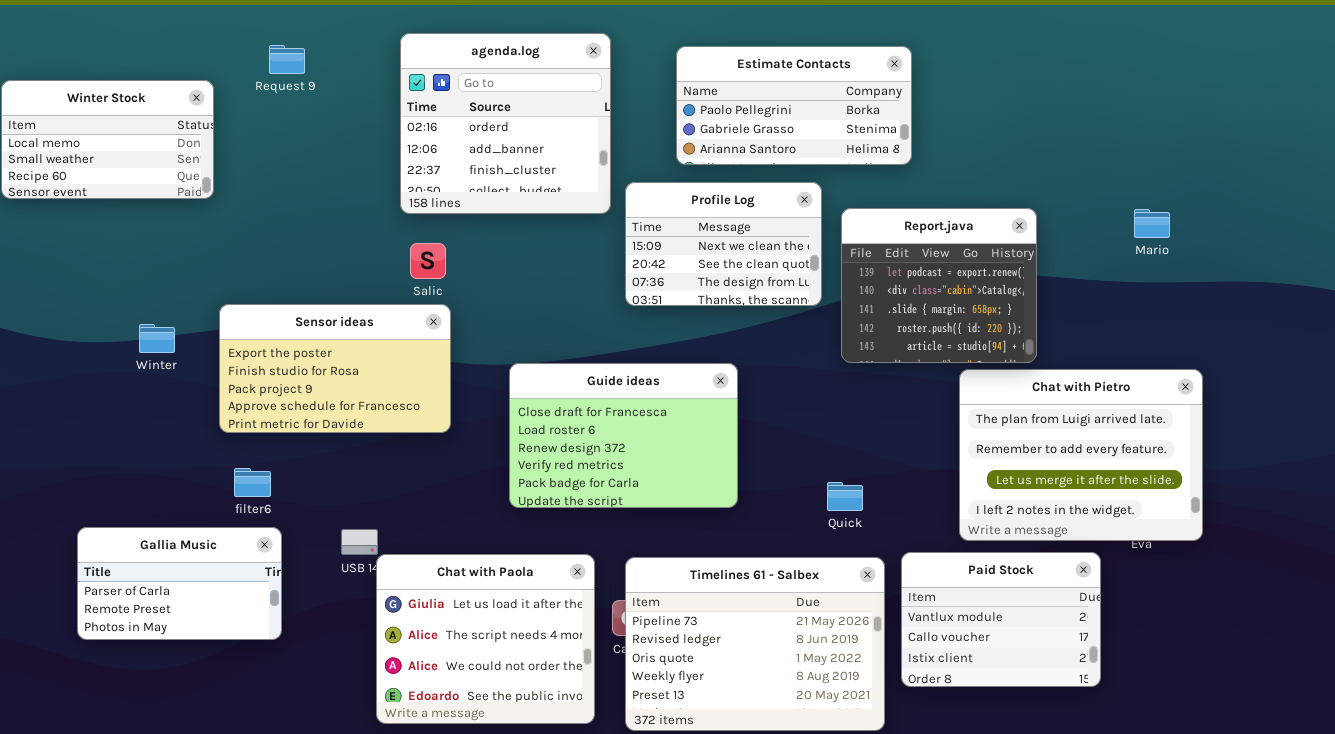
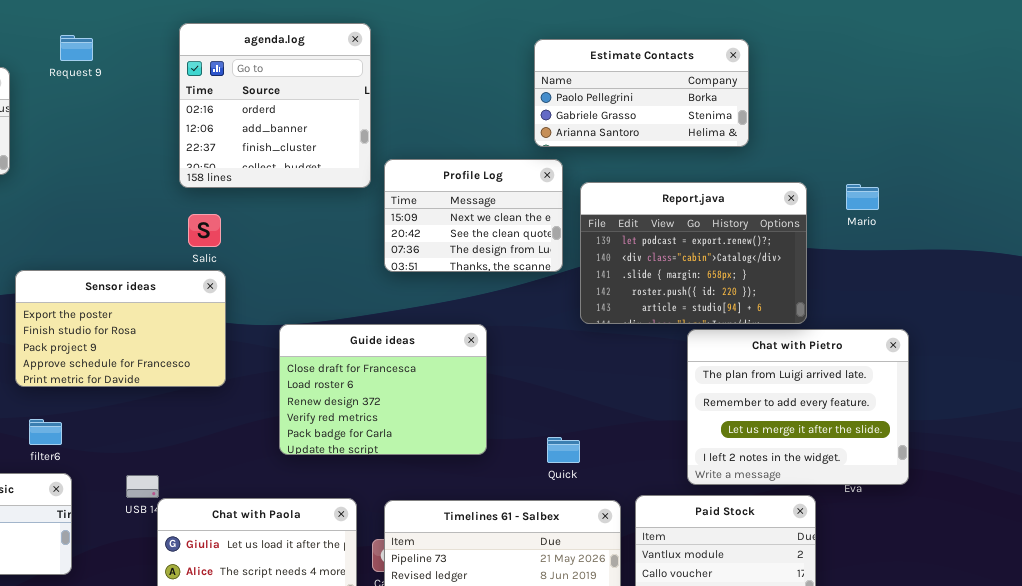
Estimate Contacts: [676,46,912,165] -> [534,39,749,147], moved
Report.java: [841,208,1037,363] -> [580,182,807,324], resized
Quick: [827,482,863,511] -> [547,437,580,463], moved

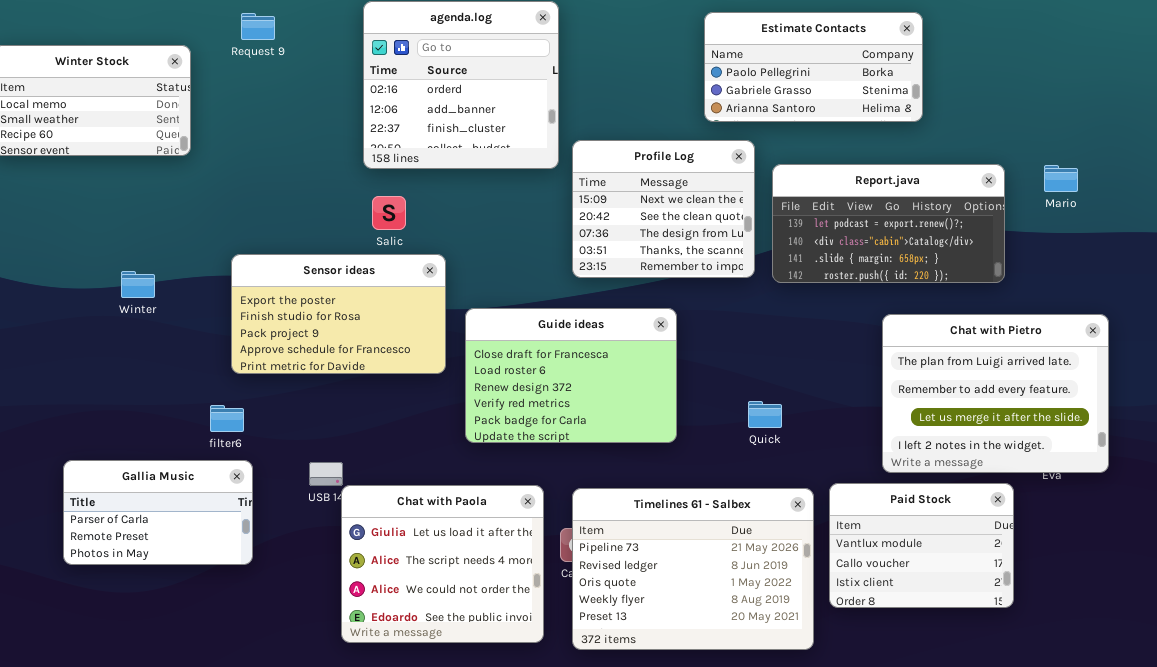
Estimate Contacts: [534,39,749,147] -> [704,12,923,122], moved
Profile Log: [384,159,563,272] -> [572,140,755,278], resized
Report.java: [580,182,807,324] -> [772,164,1005,283], resized
Sensor ideas: [15,270,226,387] -> [231,254,446,374], moved
Quick: [547,437,580,463] -> [748,401,782,428], moved

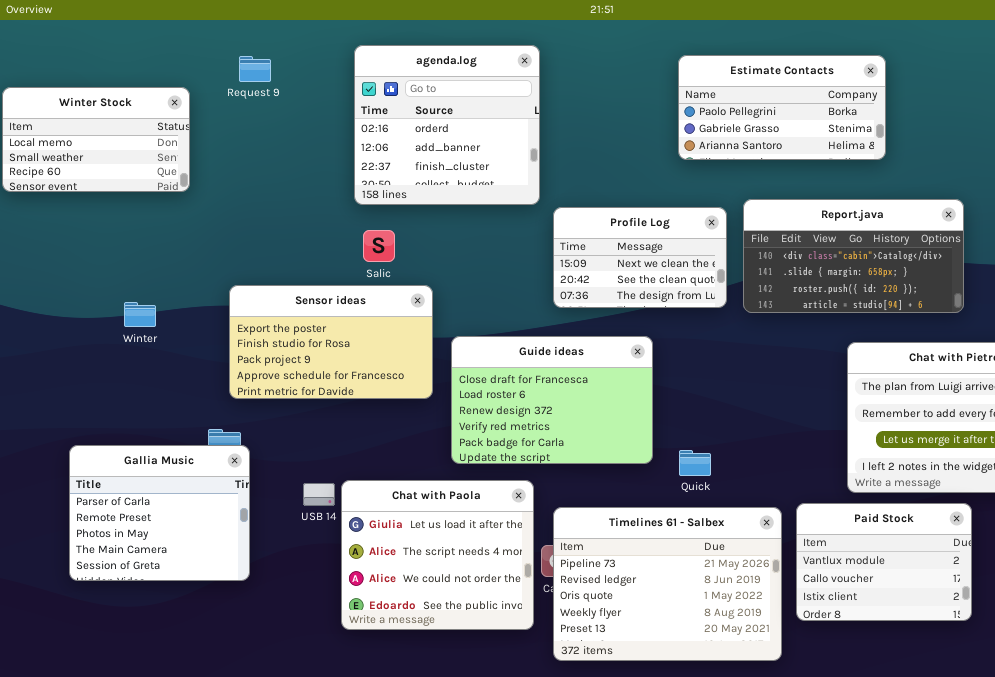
Profile Log: [572,140,755,278] -> [553,207,727,308], resized
Report.java: [772,164,1005,283] -> [743,199,964,313], scrolled down 1 row
Quick: [748,401,782,428] -> [679,450,711,476], moved
Gallia Music: [63,460,253,565] -> [69,445,250,581], resized
Chat with Paola: [341,485,544,643] -> [341,480,534,630], moved

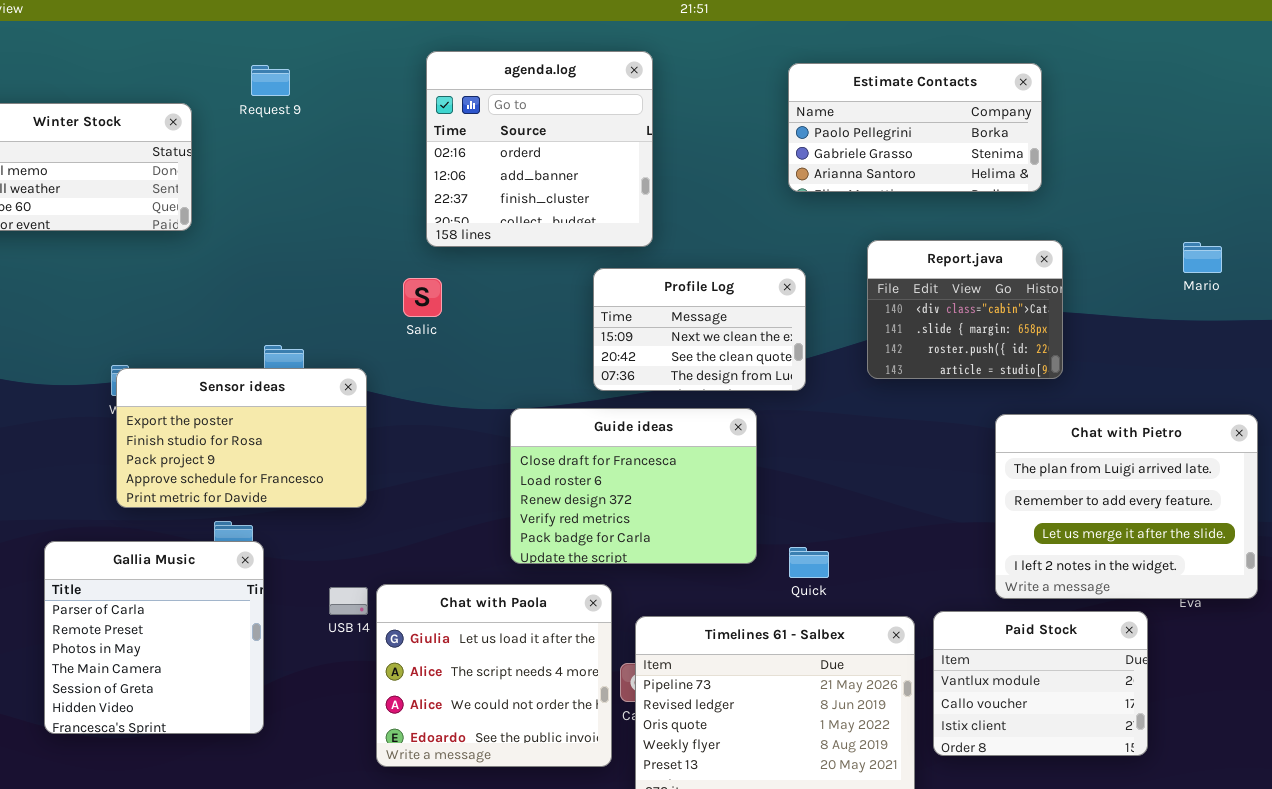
agenda.log: [354,45,540,205] -> [426,51,653,247], moved
Report.java: [743,199,964,313] -> [867,240,1063,379], resized
Profile Log: [553,207,727,308] -> [593,268,806,391], moved
Sensor ideas: [229,285,433,399] -> [116,368,367,508], moved
Gallia Music: [69,445,250,581] -> [44,541,264,734], resized

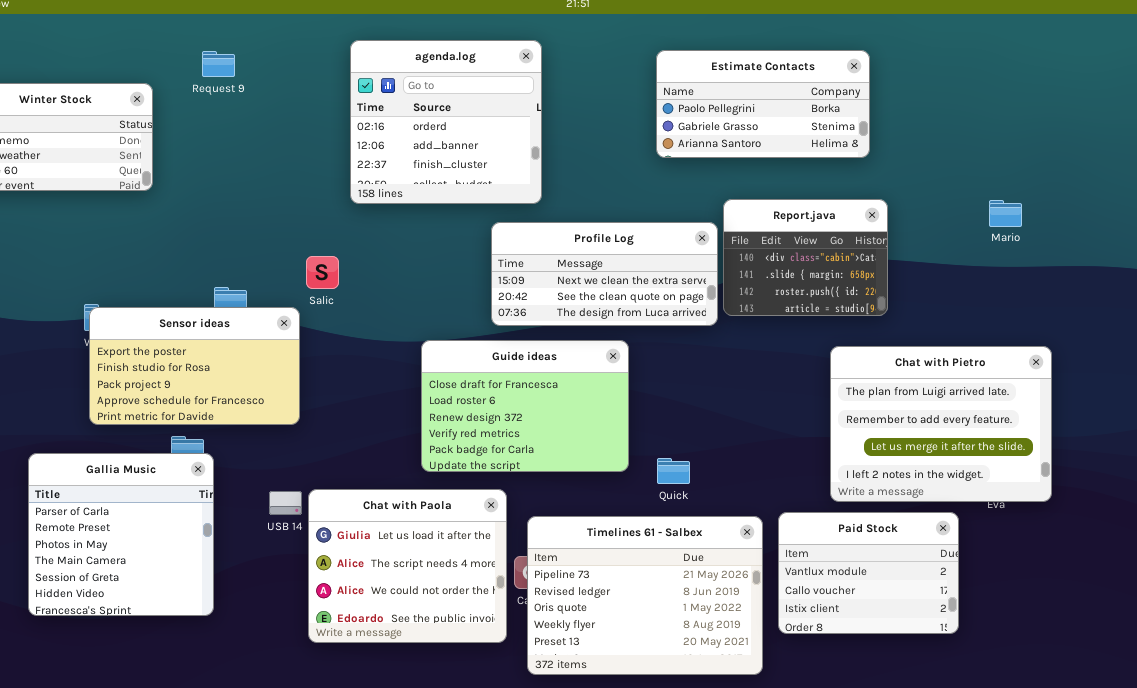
Profile Log: [593,268,806,391] -> [491,222,718,326], resized
Salic: [403,278,442,317] -> [306,256,339,289], moved

